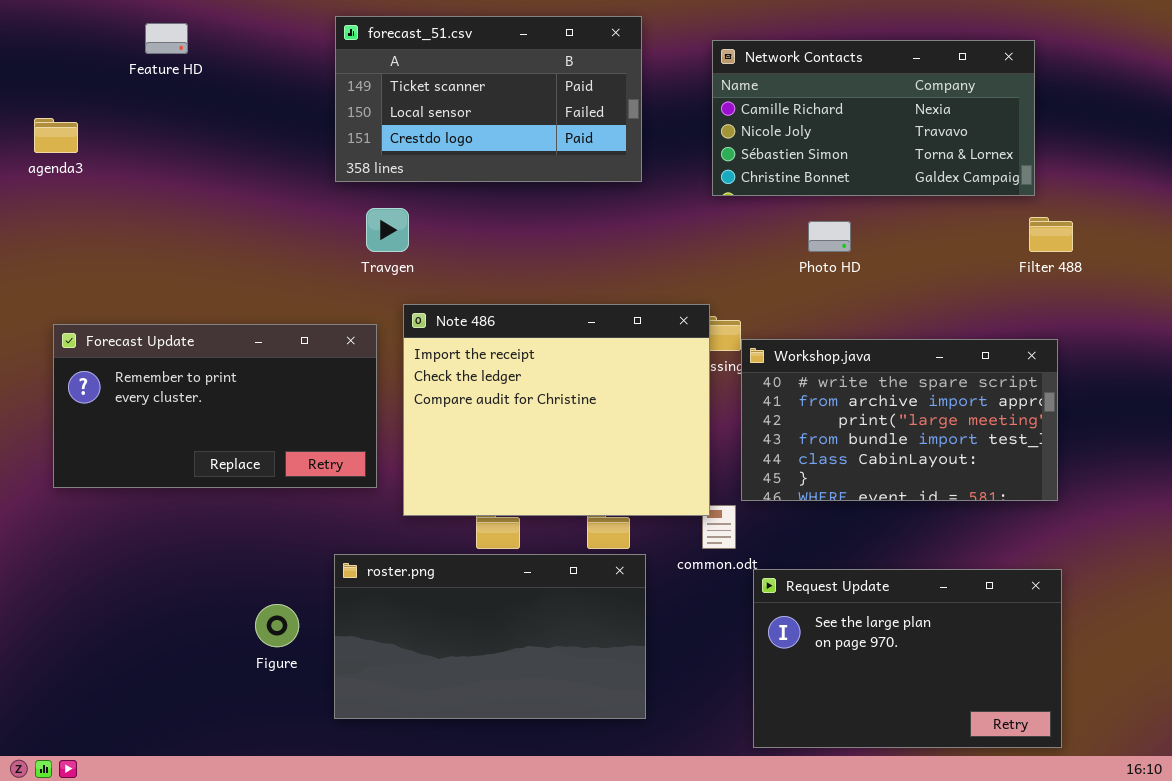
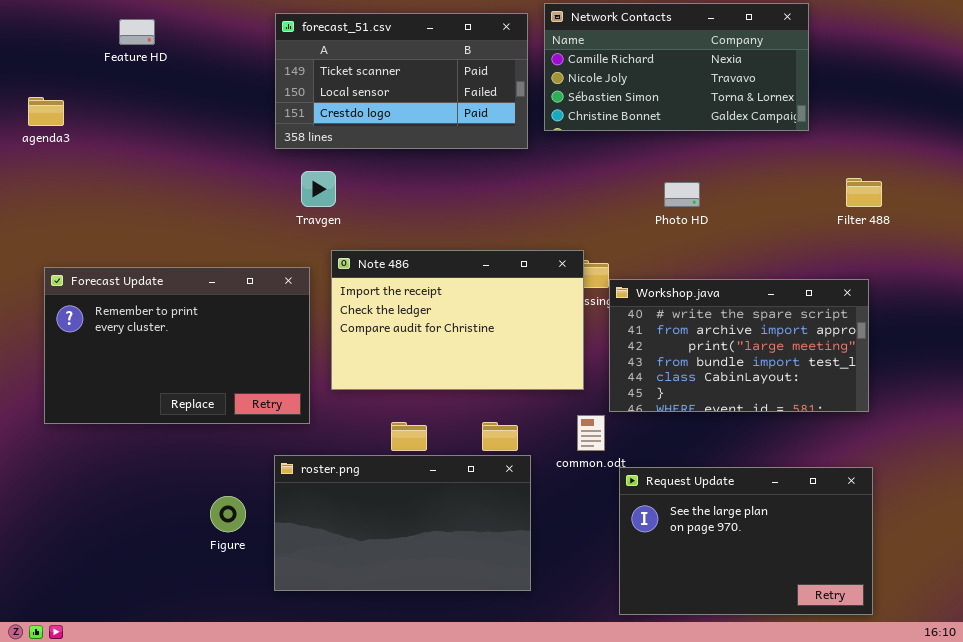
Network Contacts: [712,40,1035,196] -> [544,3,809,131], moved
Note 486: [403,304,710,516] -> [331,250,584,390], resized
Forecast Update: [53,324,377,488] -> [44,267,310,424], resized

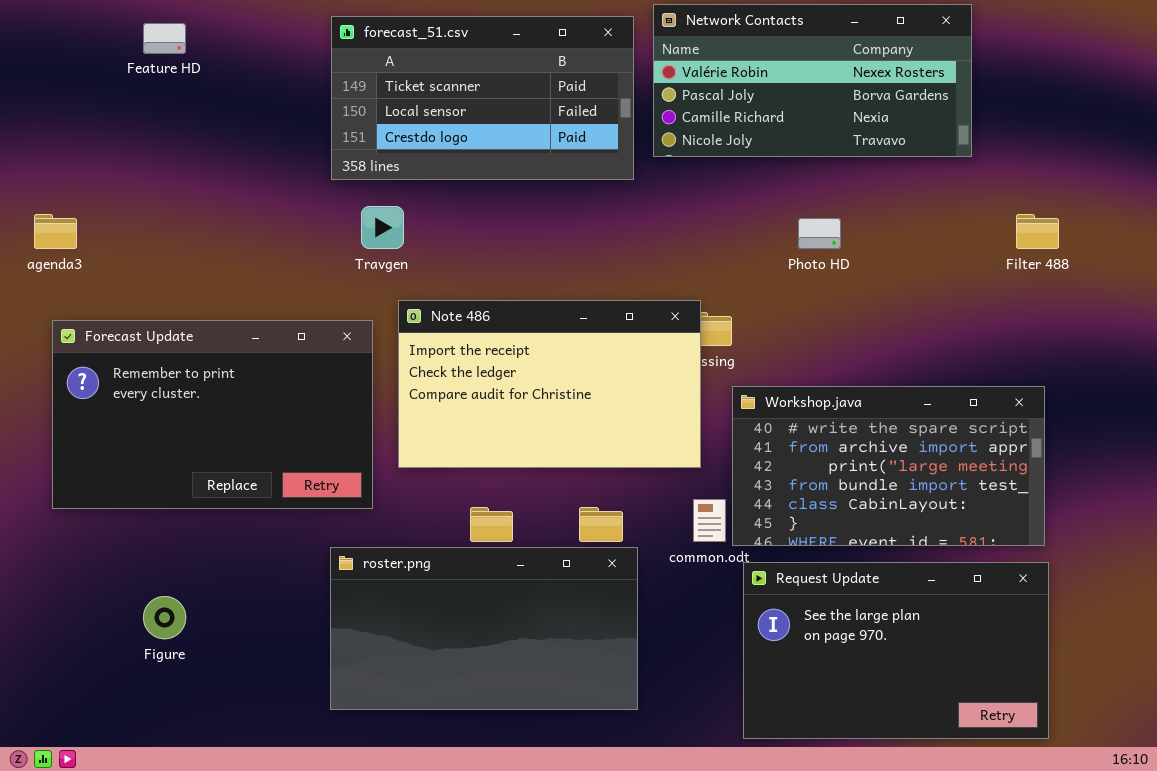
Network Contacts: [544,3,809,131] -> [653,4,972,157], scrolled up 2 rows
agenda3: [28,97,64,126] -> [34,214,77,249], moved
Workshop.java: [609,279,869,412] -> [732,386,1045,546], moved
Figure: [210,496,246,532] -> [143,596,186,639], moved

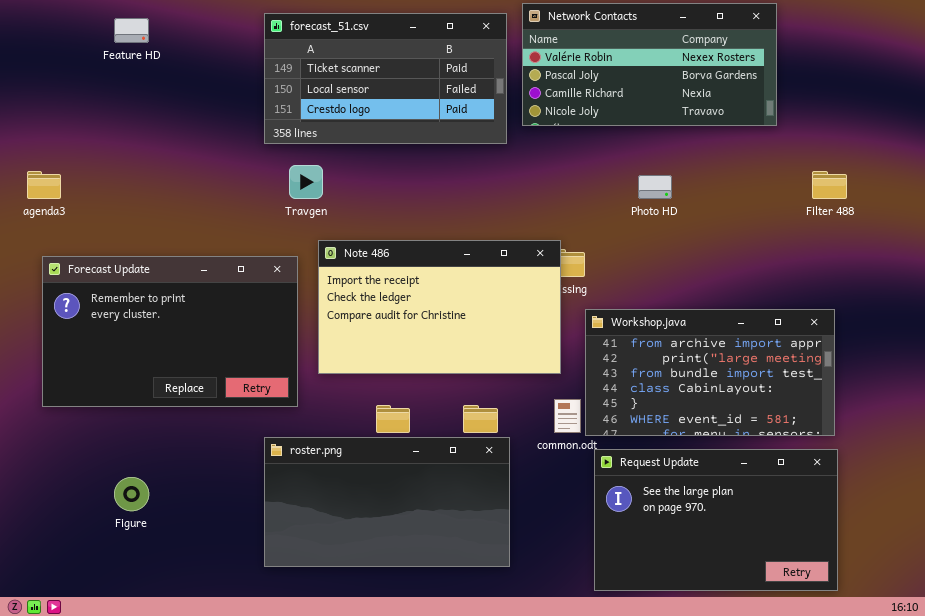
Workshop.java: [732,386,1045,546] -> [585,309,835,436], scrolled down 1 row

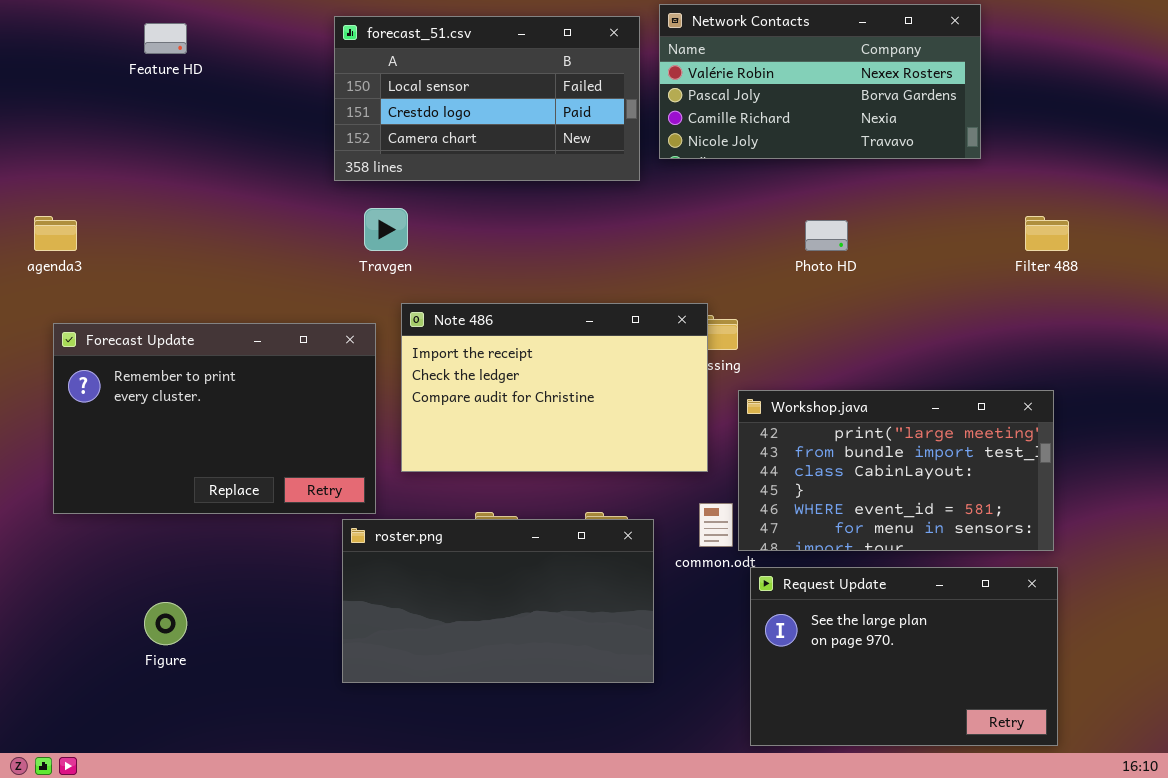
forecast_51.csv: [264,13,507,144] -> [334,16,640,181], scrolled down 1 row
Workshop.java: [585,309,835,436] -> [738,390,1054,551], scrolled down 1 row
roster.png: [264,437,510,567] -> [342,519,654,683], moved

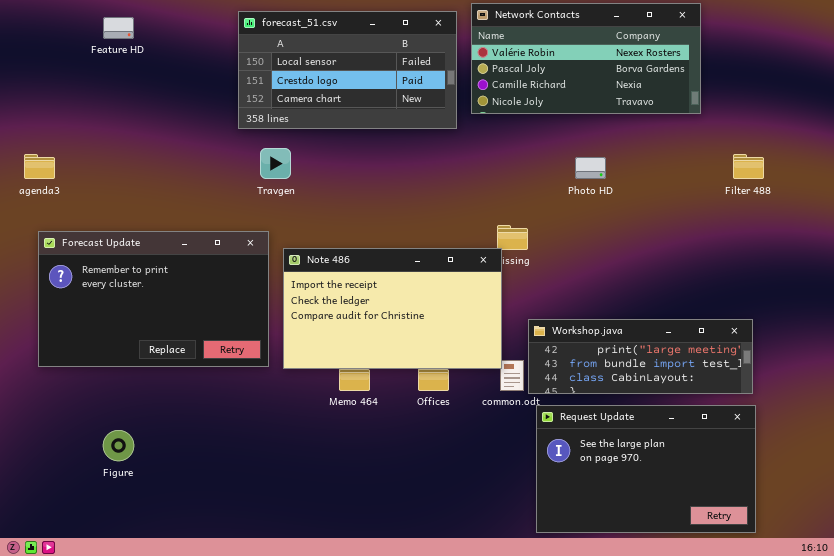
Note 486: [401,303,708,472] -> [283,248,502,369], moved
Workshop.java: [738,390,1054,551] -> [528,319,753,394], resized
roster.png: [342,519,654,683] -> none, closed

